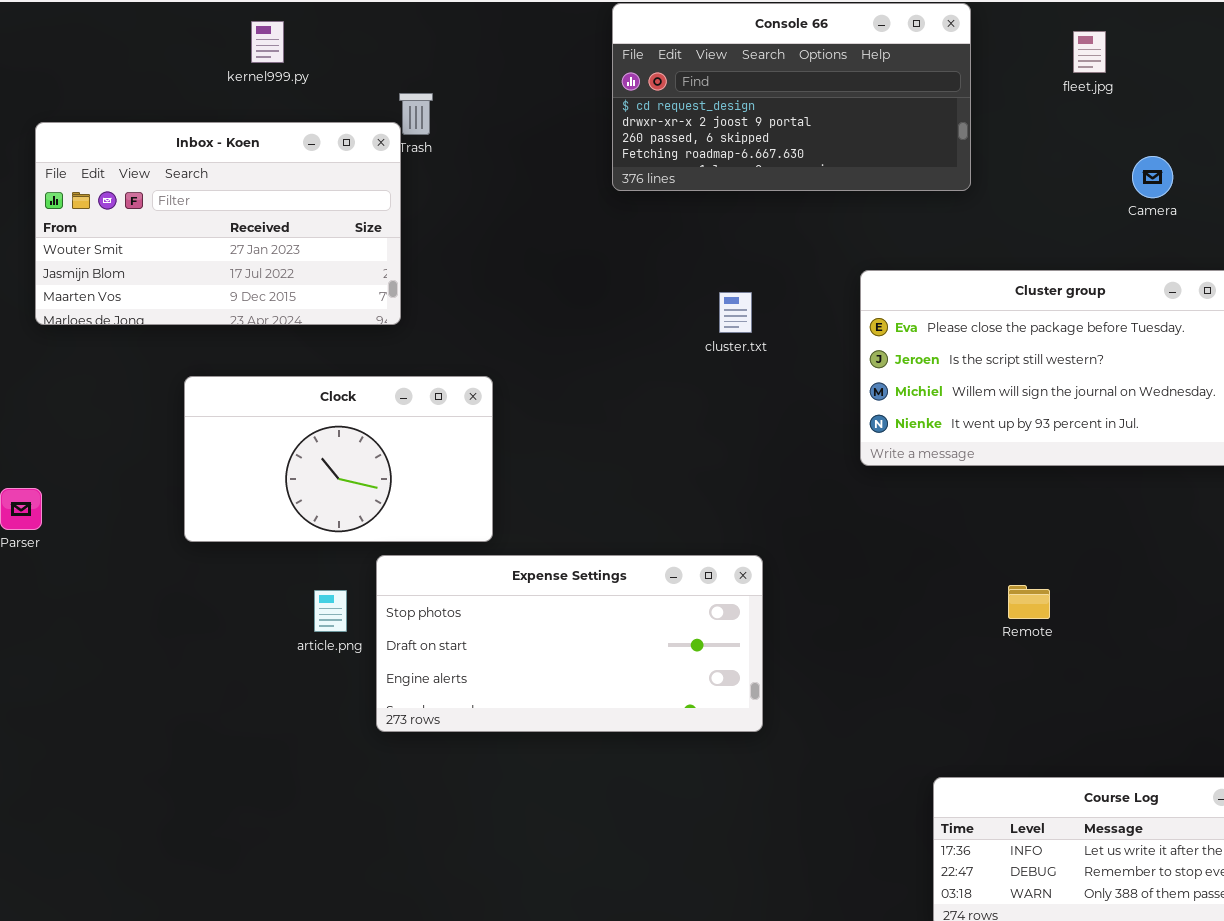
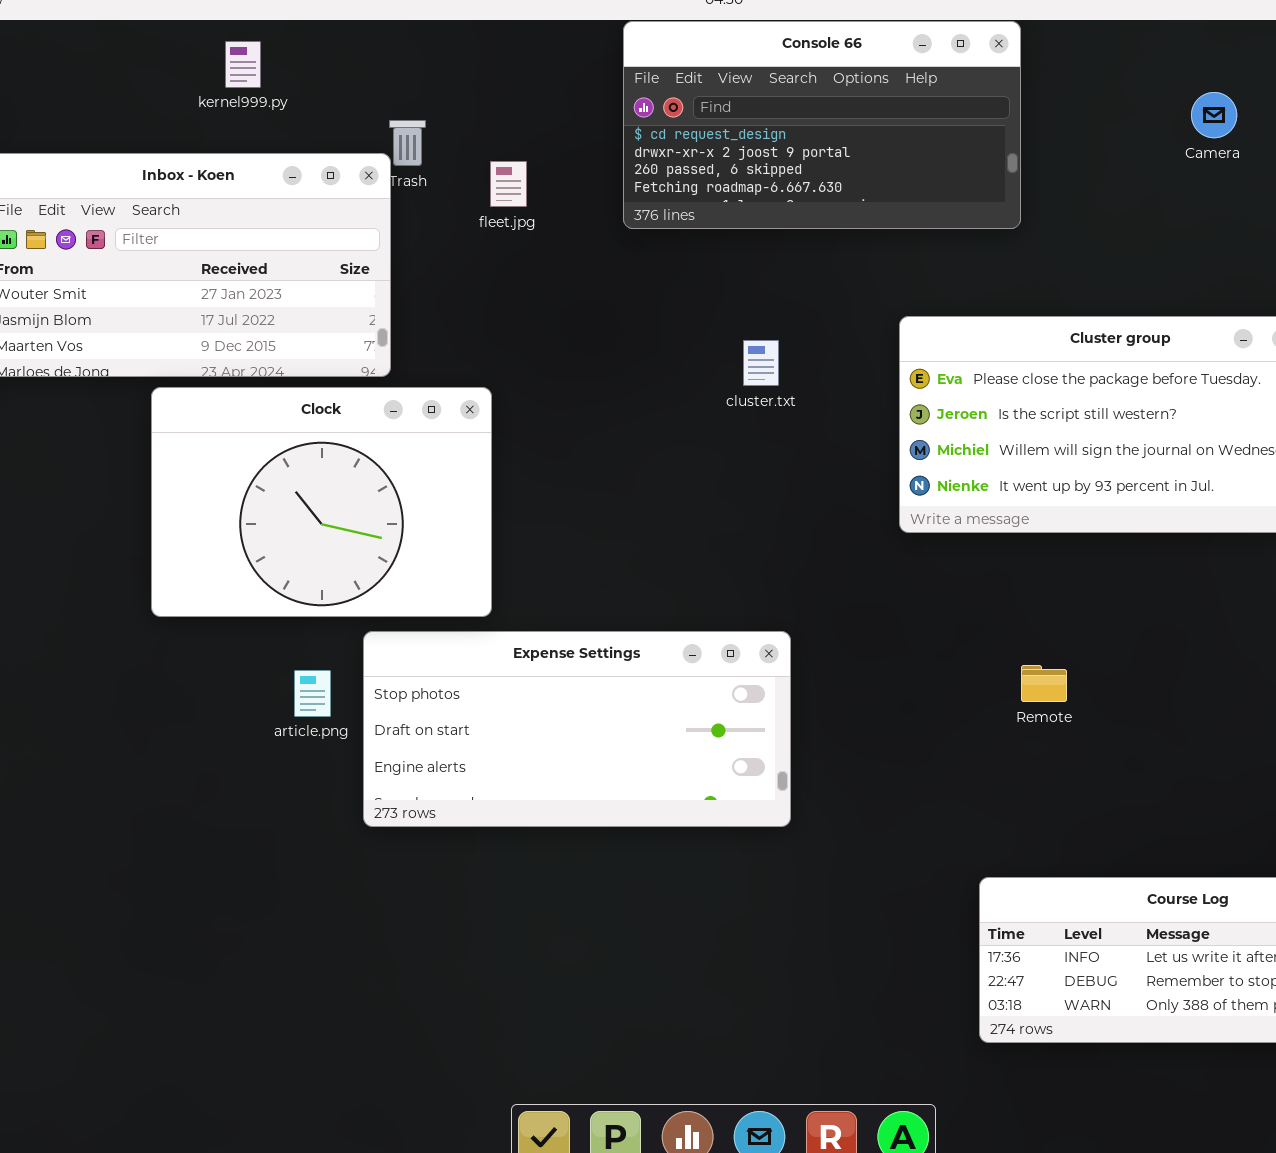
fleet.jpg: [1073,31,1106,73] -> [490,161,527,207], moved
Camera: [1132,156,1173,198] -> [1191,92,1237,138], moved
Clock: [184,376,493,542] -> [151,387,492,617], resized
Remote: [1008,585,1050,619] -> [1021,665,1067,702], moved

